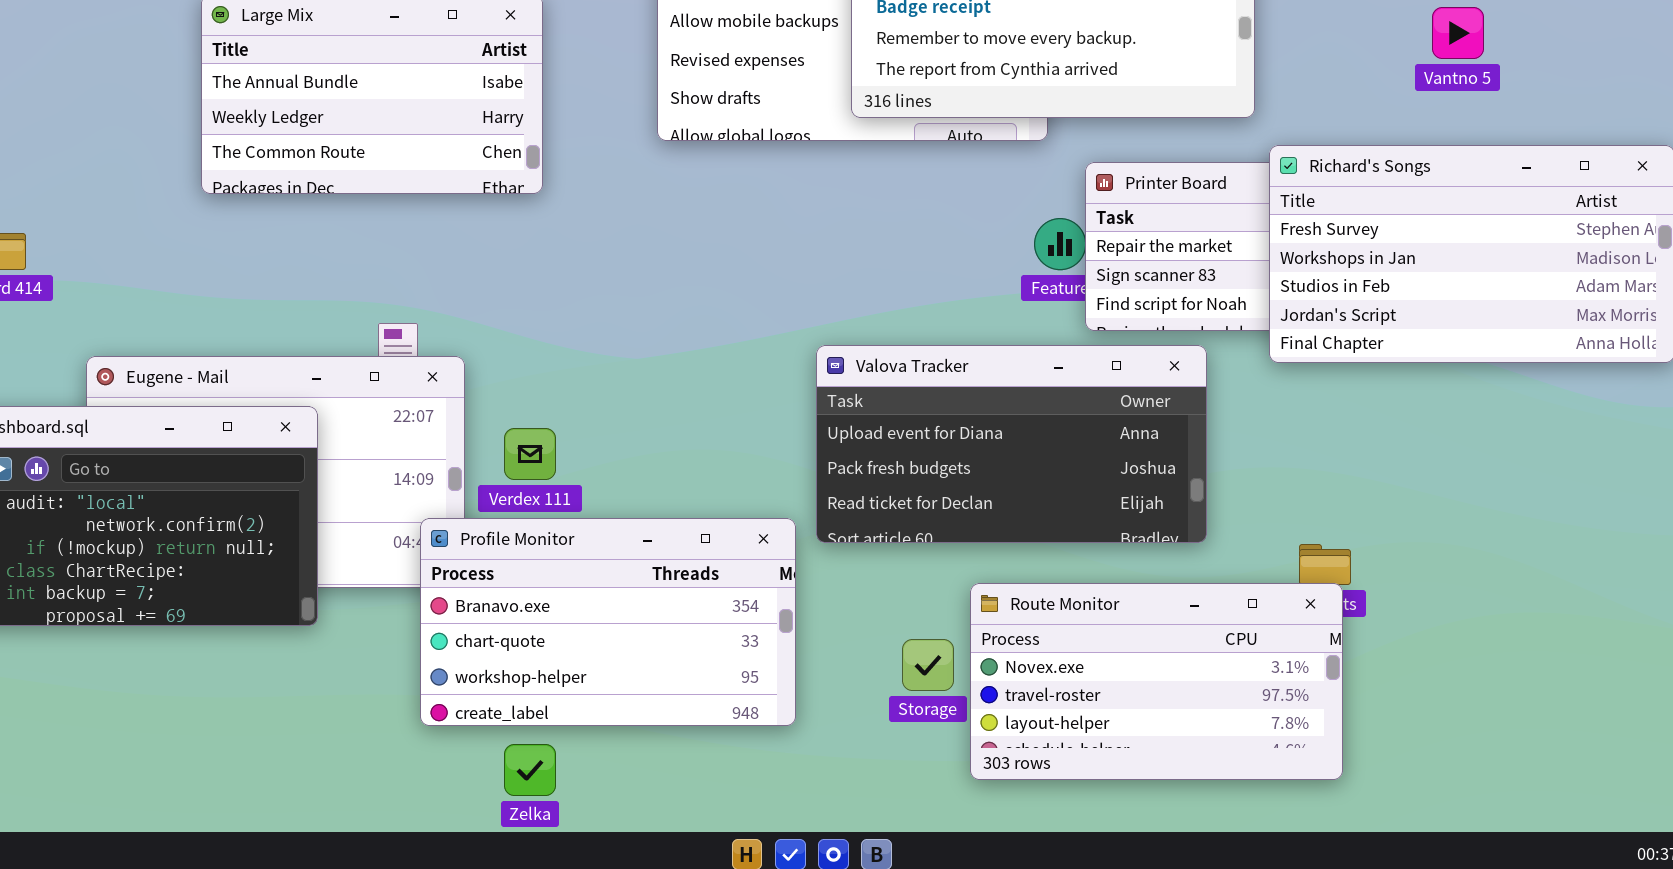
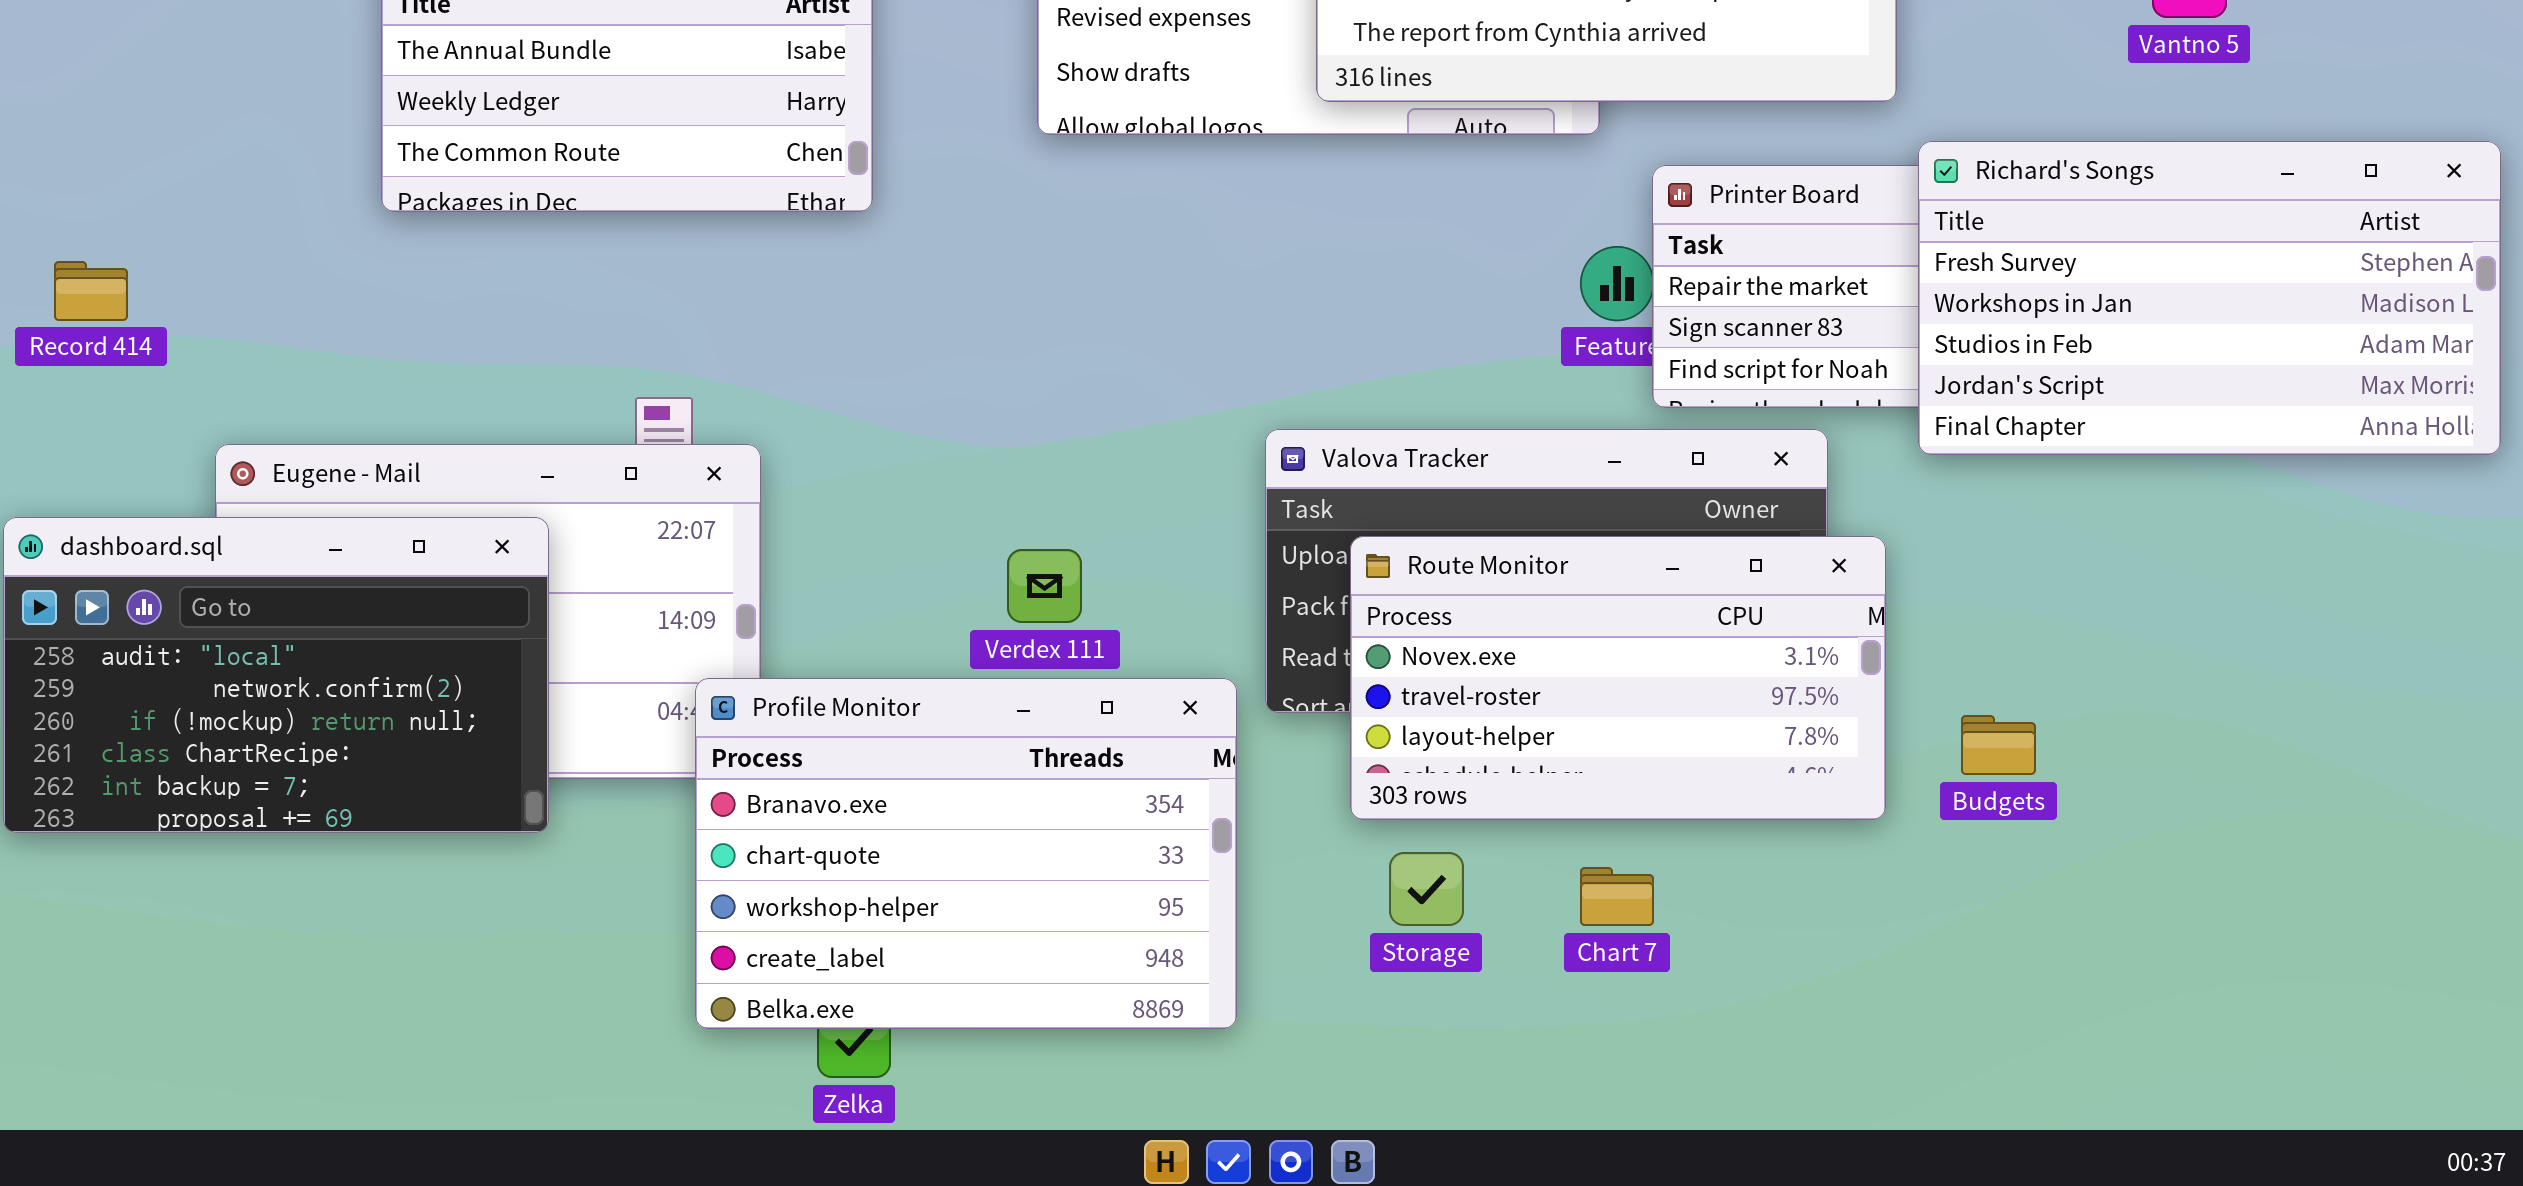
Verdex 111: [504,428,556,480] -> [1007,549,1082,623], moved
Profile Monitor: [420,518,796,726] -> [695,678,1237,1029], resized
Route Monitor: [970,583,1343,780] -> [1350,536,1886,820], moved

